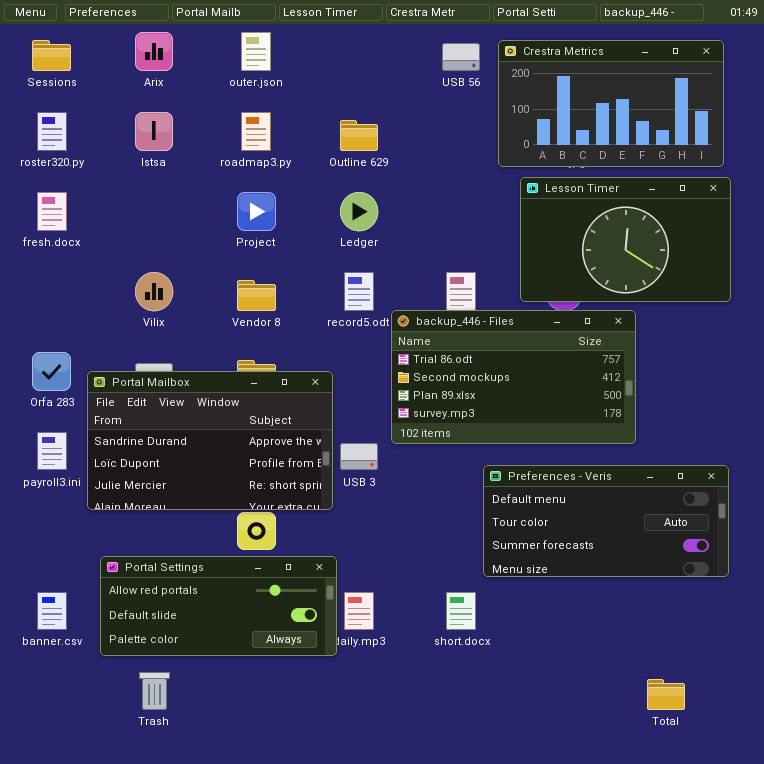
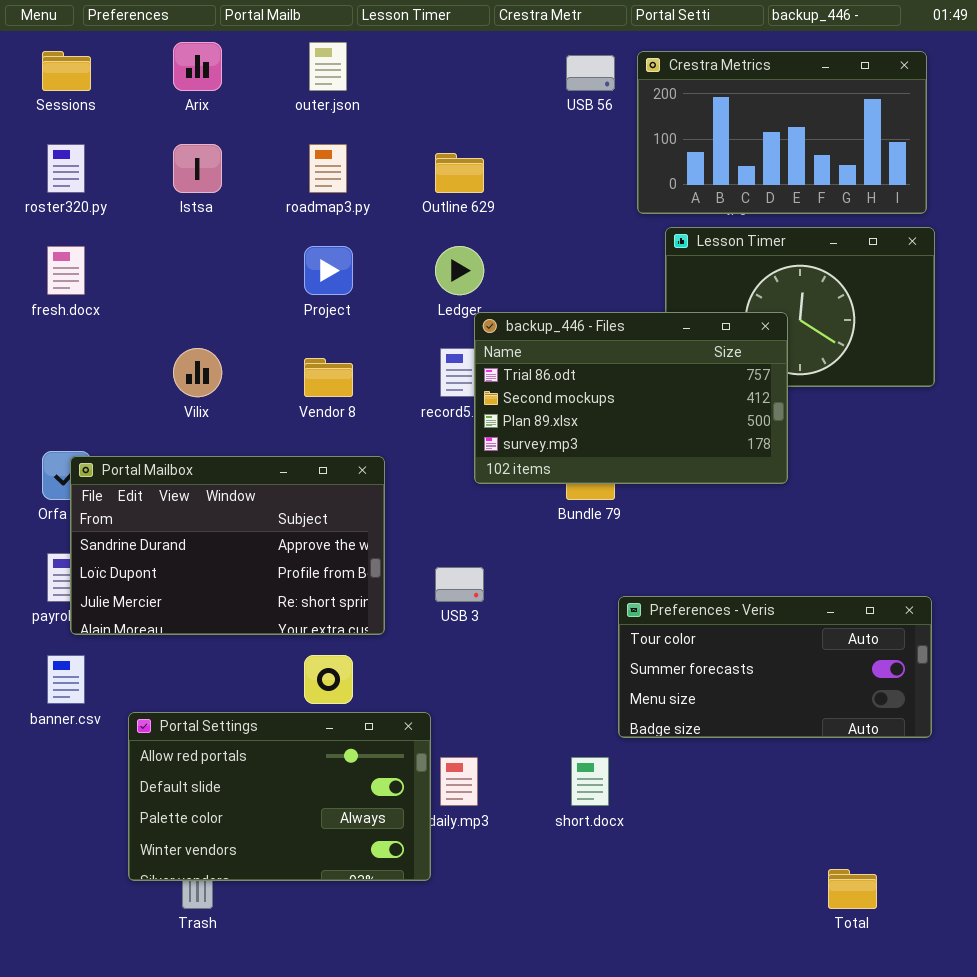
backup_446 - Files: [391,310,636,444] -> [474,312,788,484], moved
Portal Mailbox: [87,371,333,510] -> [70,456,385,635], moved
Preferences - Veris: [483,465,729,577] -> [618,596,932,738], scrolled down 1 row
Portal Settings: [100,556,337,656] -> [128,712,431,881], resized
banner.csv: [37,592,67,630] -> [47,655,85,704], moved

